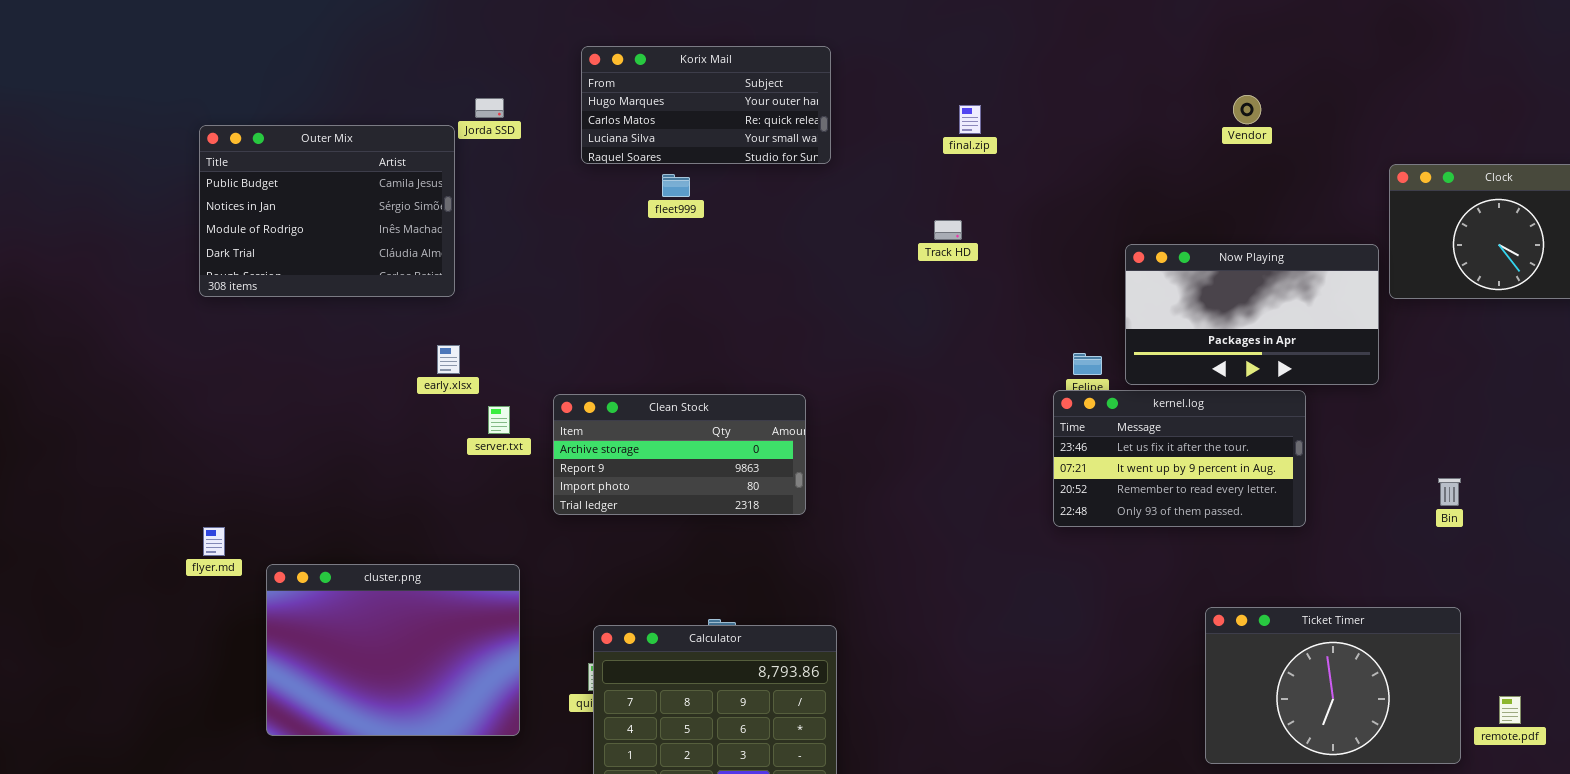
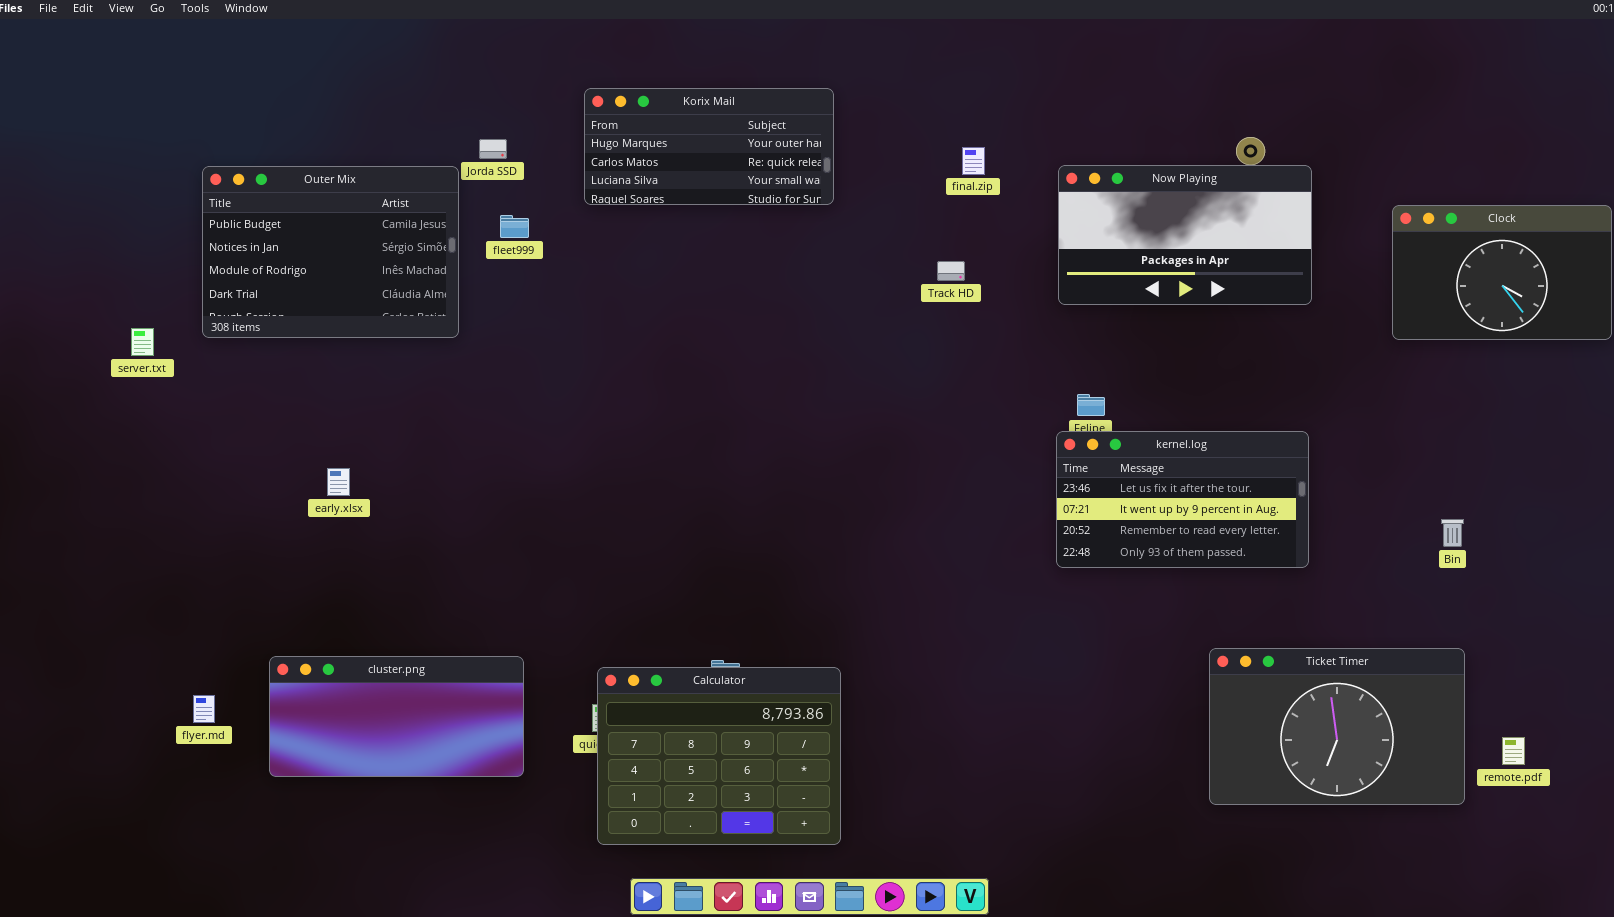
fleet999: [662,174,690,197] -> [500,215,529,238], moved
Now Playing: [1125,244,1379,385] -> [1058,165,1312,305], moved
early.xlsx: [437,345,460,374] -> [327,468,350,496], moved
Clean Stock: [553,394,806,515] -> none, closed
server.txt: [488,406,510,434] -> [131,328,154,356], moved
flyer.md: [203,527,225,556] -> [193,695,215,723], moved
cluster.png: [266,564,520,736] -> [269,656,524,777], resized

